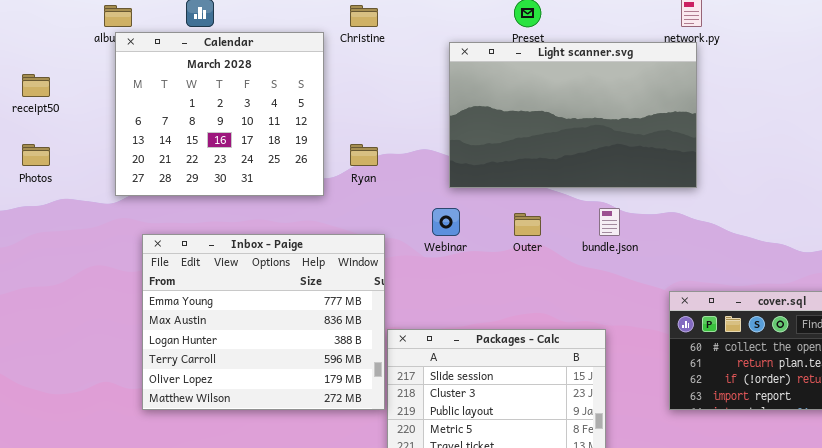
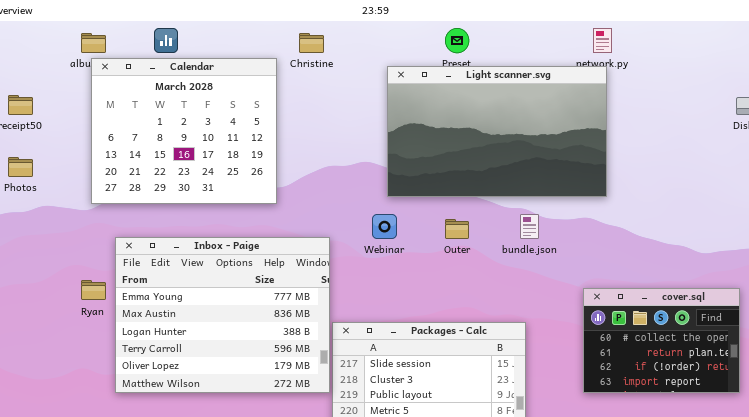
Ryan: [350,144,378,166] -> [81,280,106,300], moved

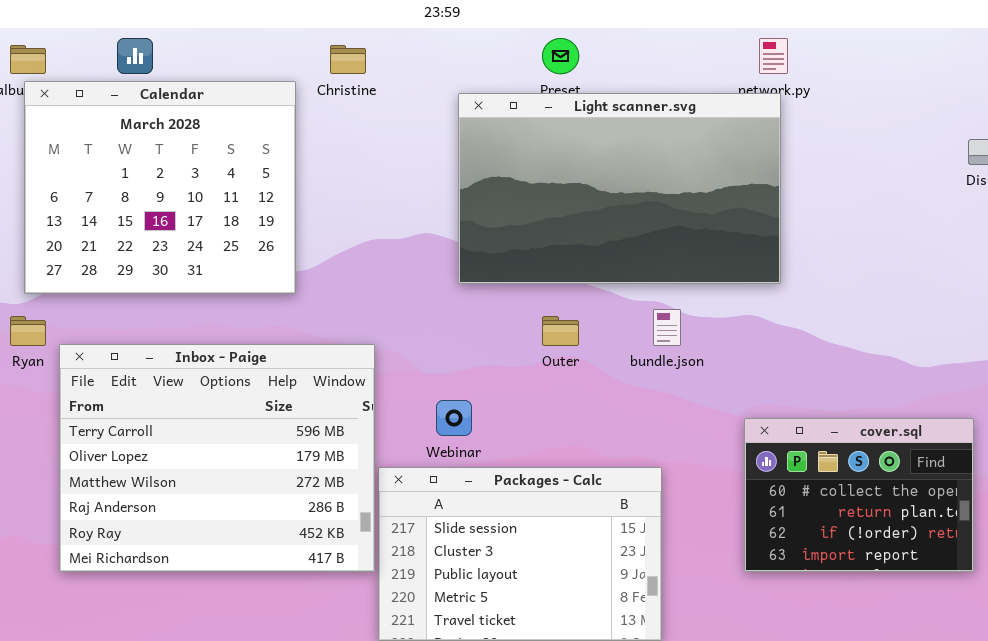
Webinar: [372,214,397,239] -> [436,400,472,436], moved
Inbox - Paige: [115,237,330,393] -> [59,344,375,572], scrolled down 3 rows
Ryan: [81,280,106,300] -> [10,316,46,346], moved

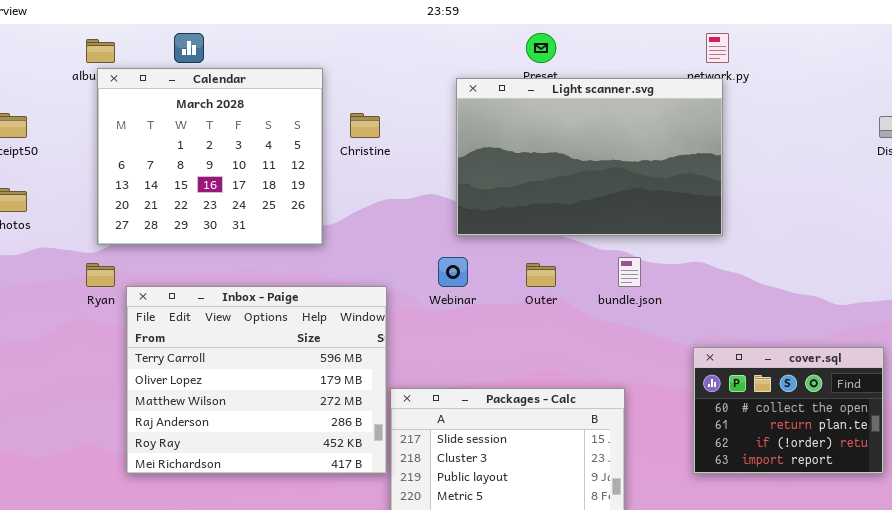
Christine: [330,45,366,74] -> [350,113,380,138], moved
Webinar: [436,400,472,436] -> [438,257,468,287], moved

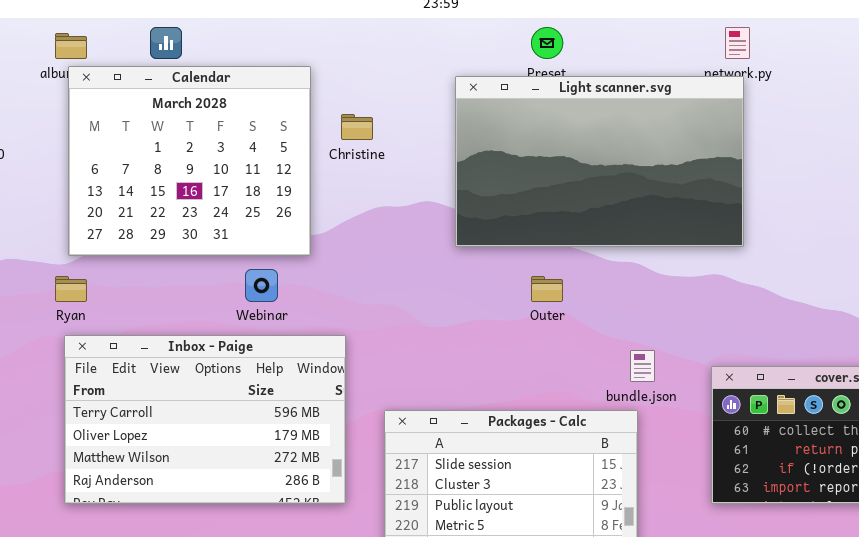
Webinar: [438,257,468,287] -> [245,269,278,302], moved
bundle.json: [618,257,641,287] -> [630,350,655,382], moved
Inbox - Paige: [126,286,387,474] -> [64,335,346,504], moved, resized

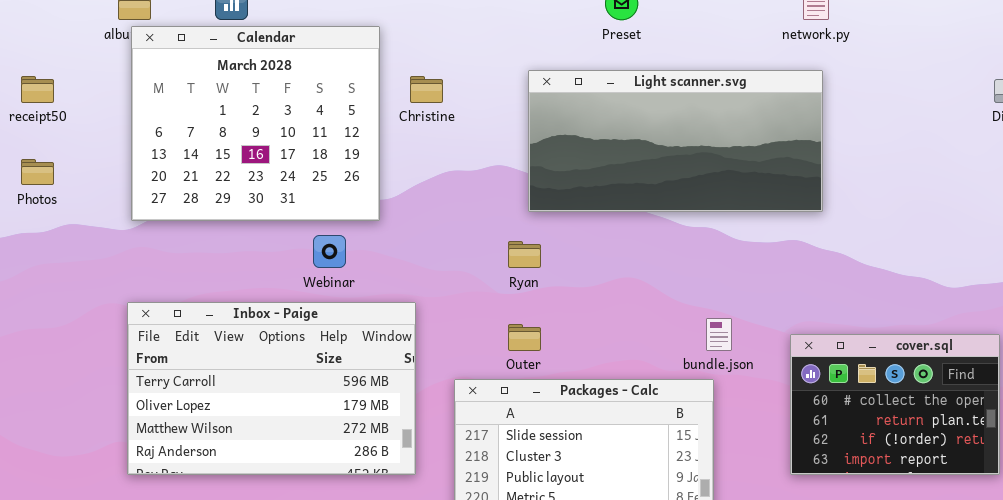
Light scanner.svg: [455,76,744,247] -> [528,70,823,212], resized
Ryan: [55,276,87,302] -> [508,241,541,268], moved
Outer: [531,276,563,302] -> [508,324,541,351], moved

